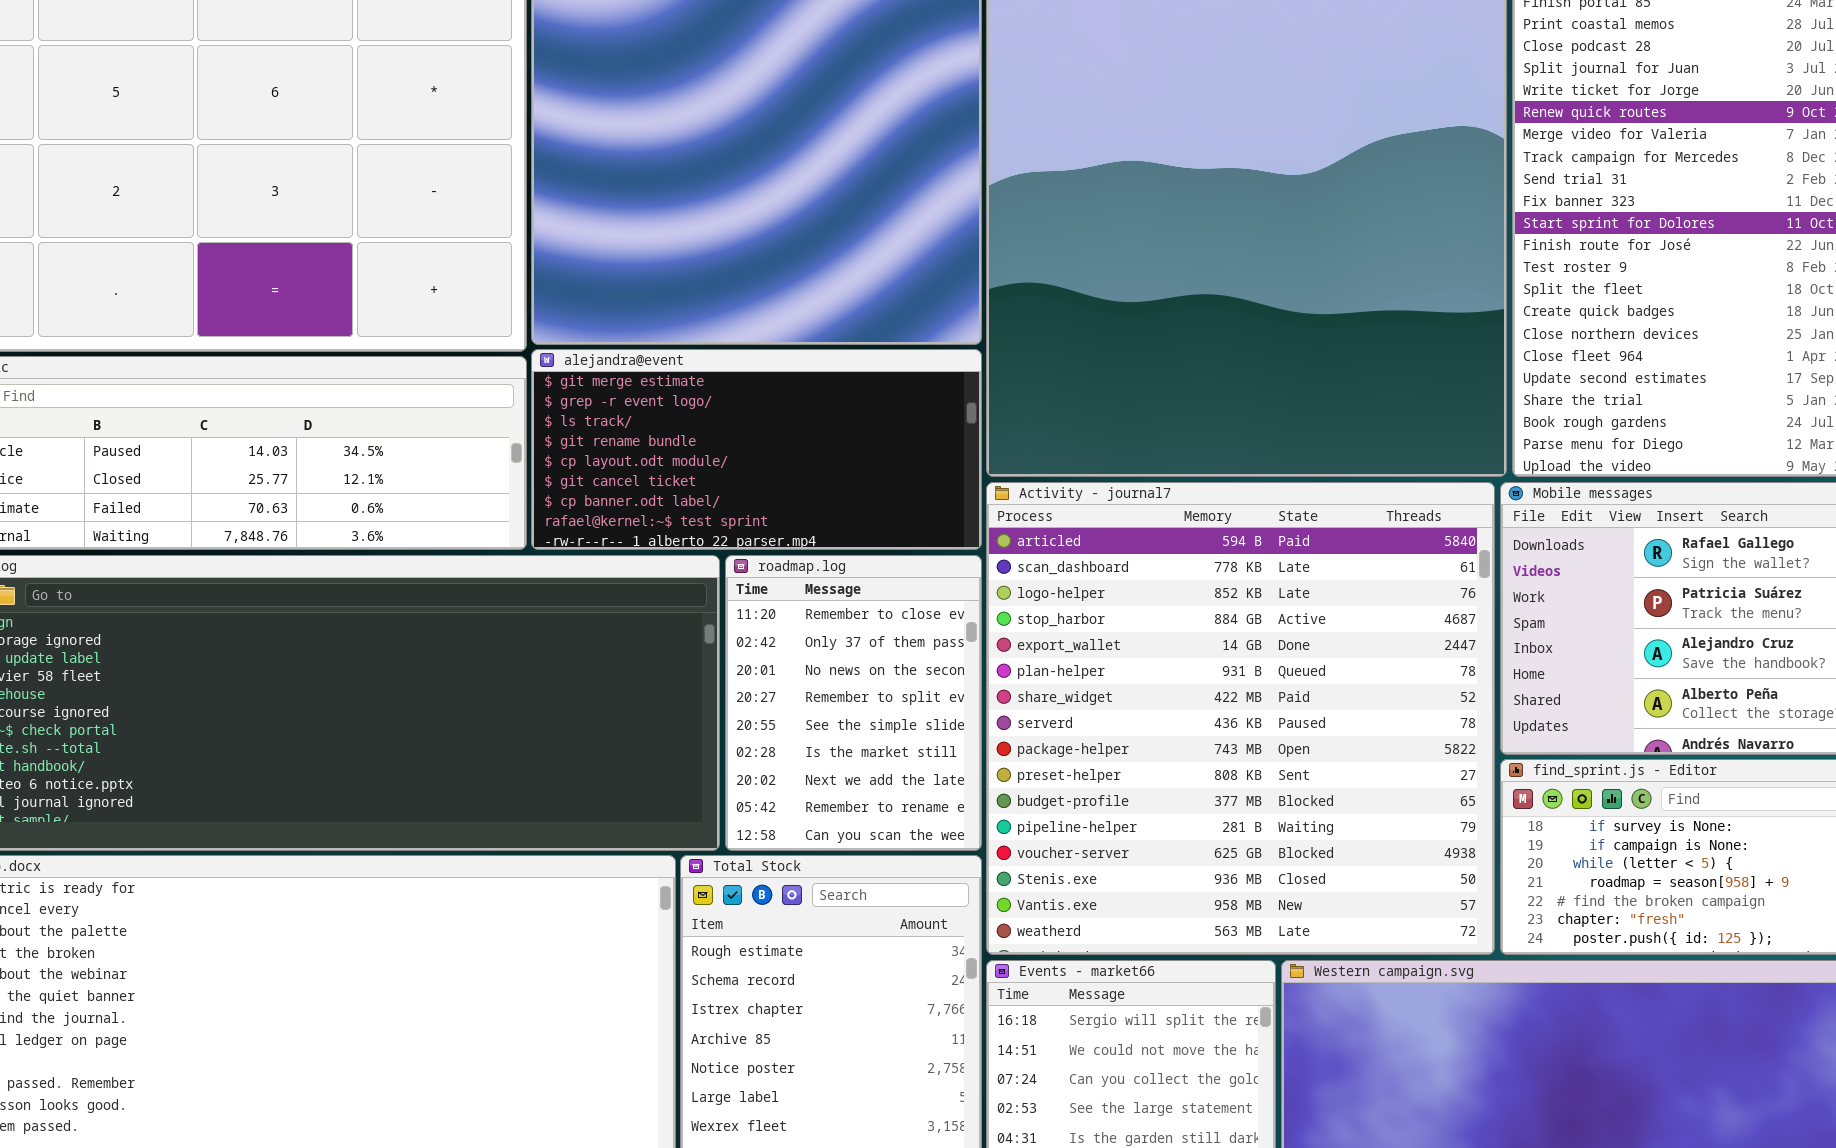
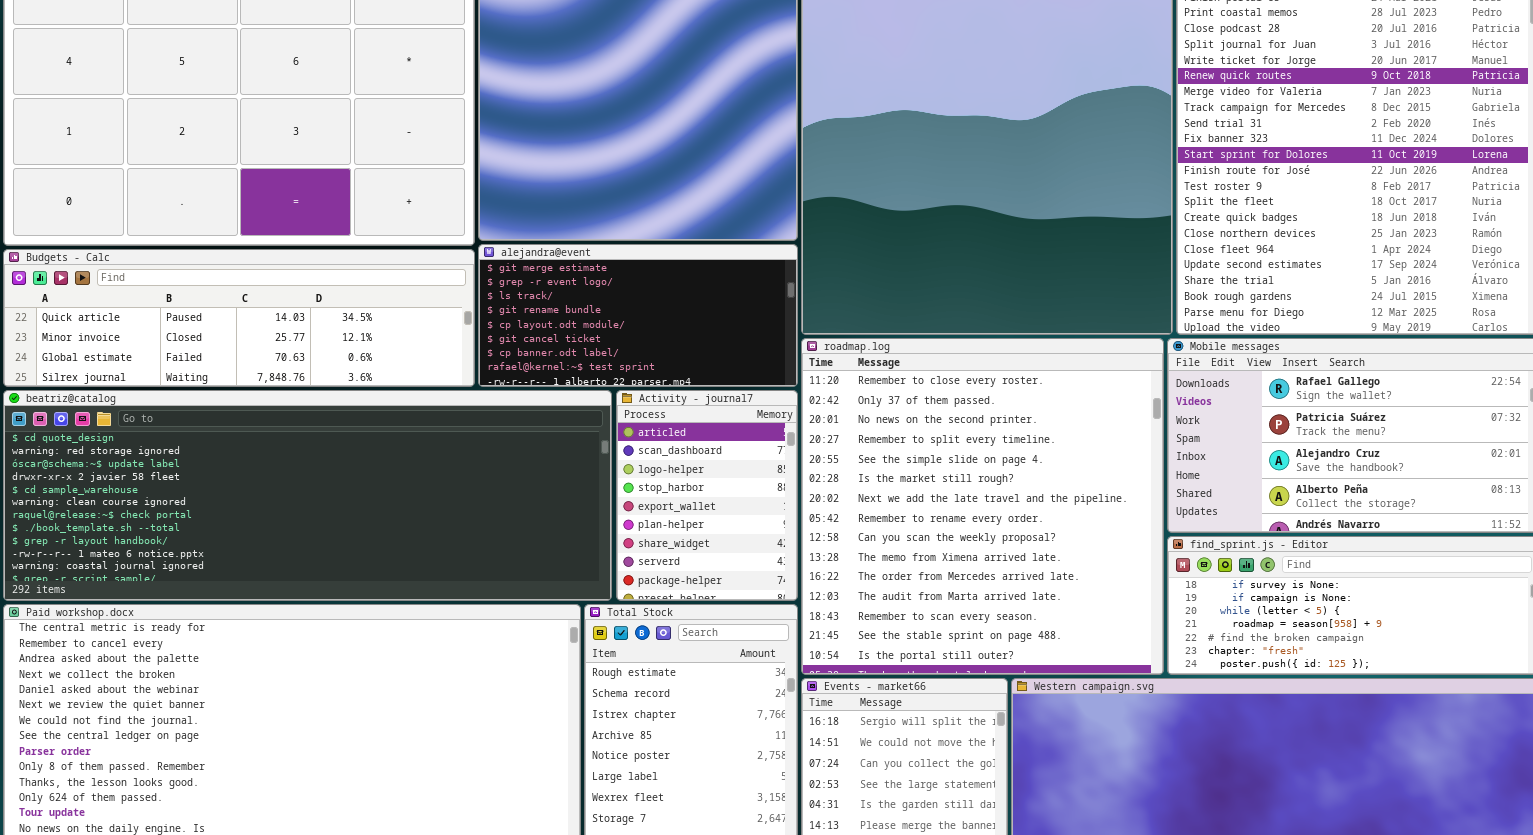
Activity - journal7: [986,482,1495,955] -> [616,390,798,601], moved, resized
roadmap.log: [725,555,982,851] -> [801,338,1164,675], moved, resized

